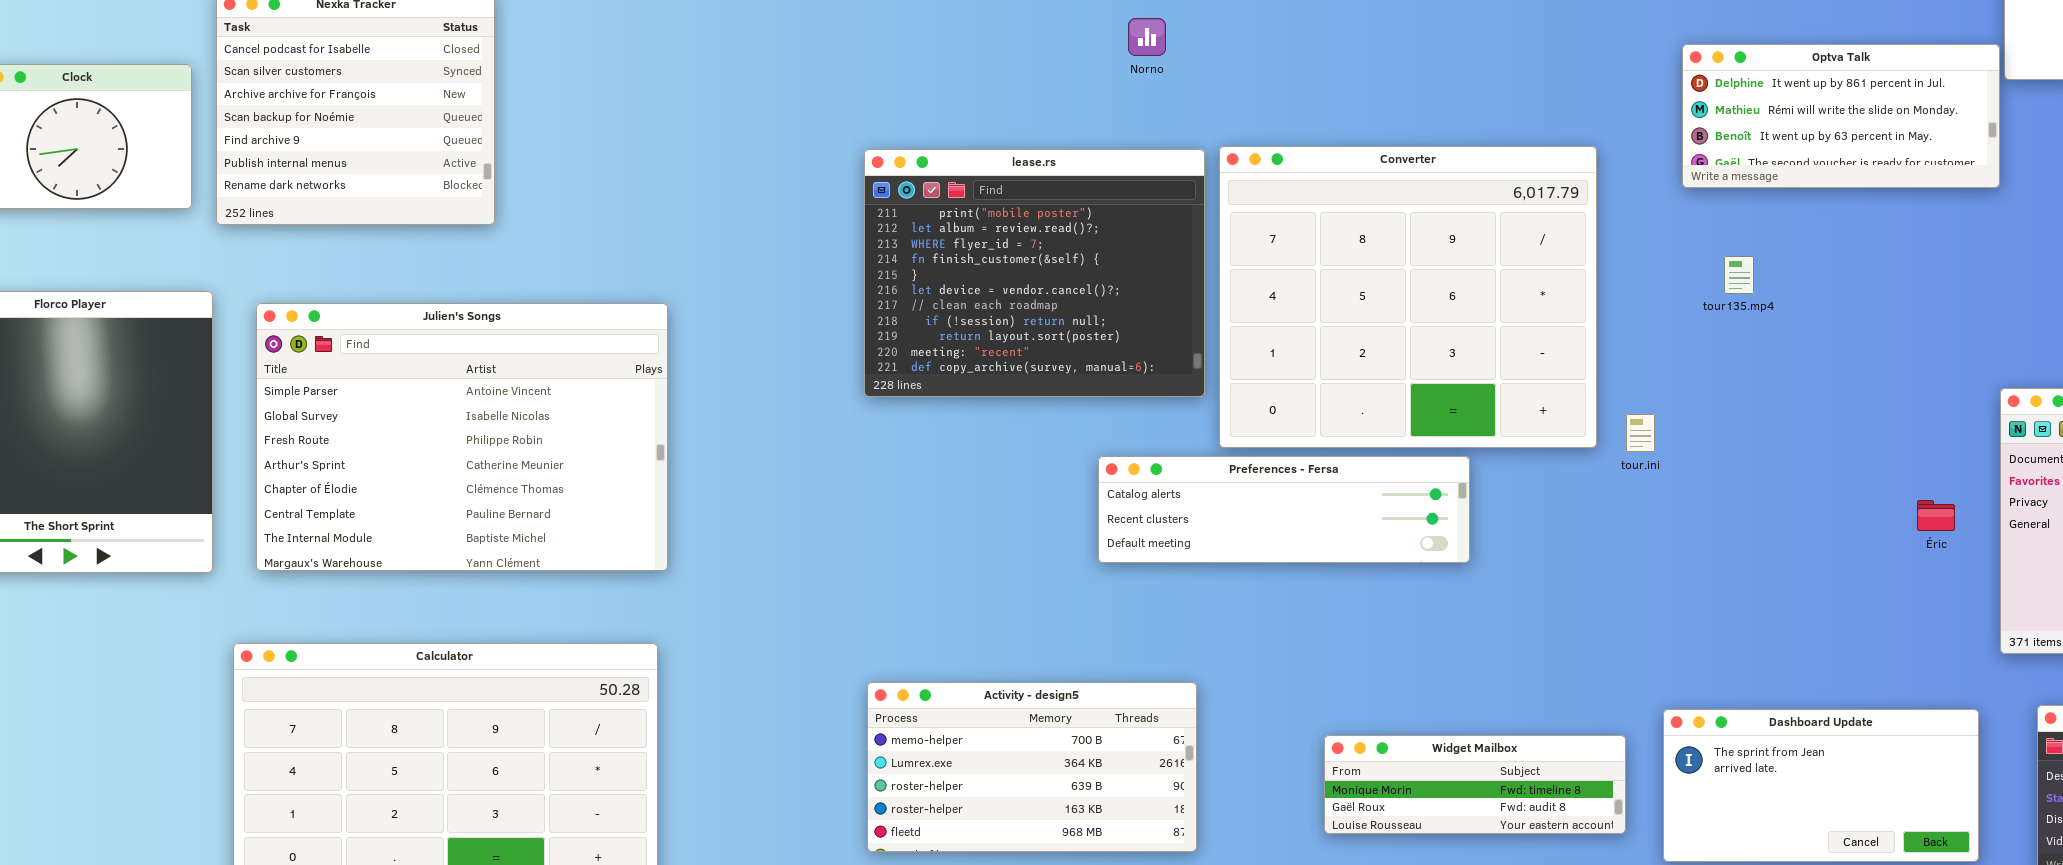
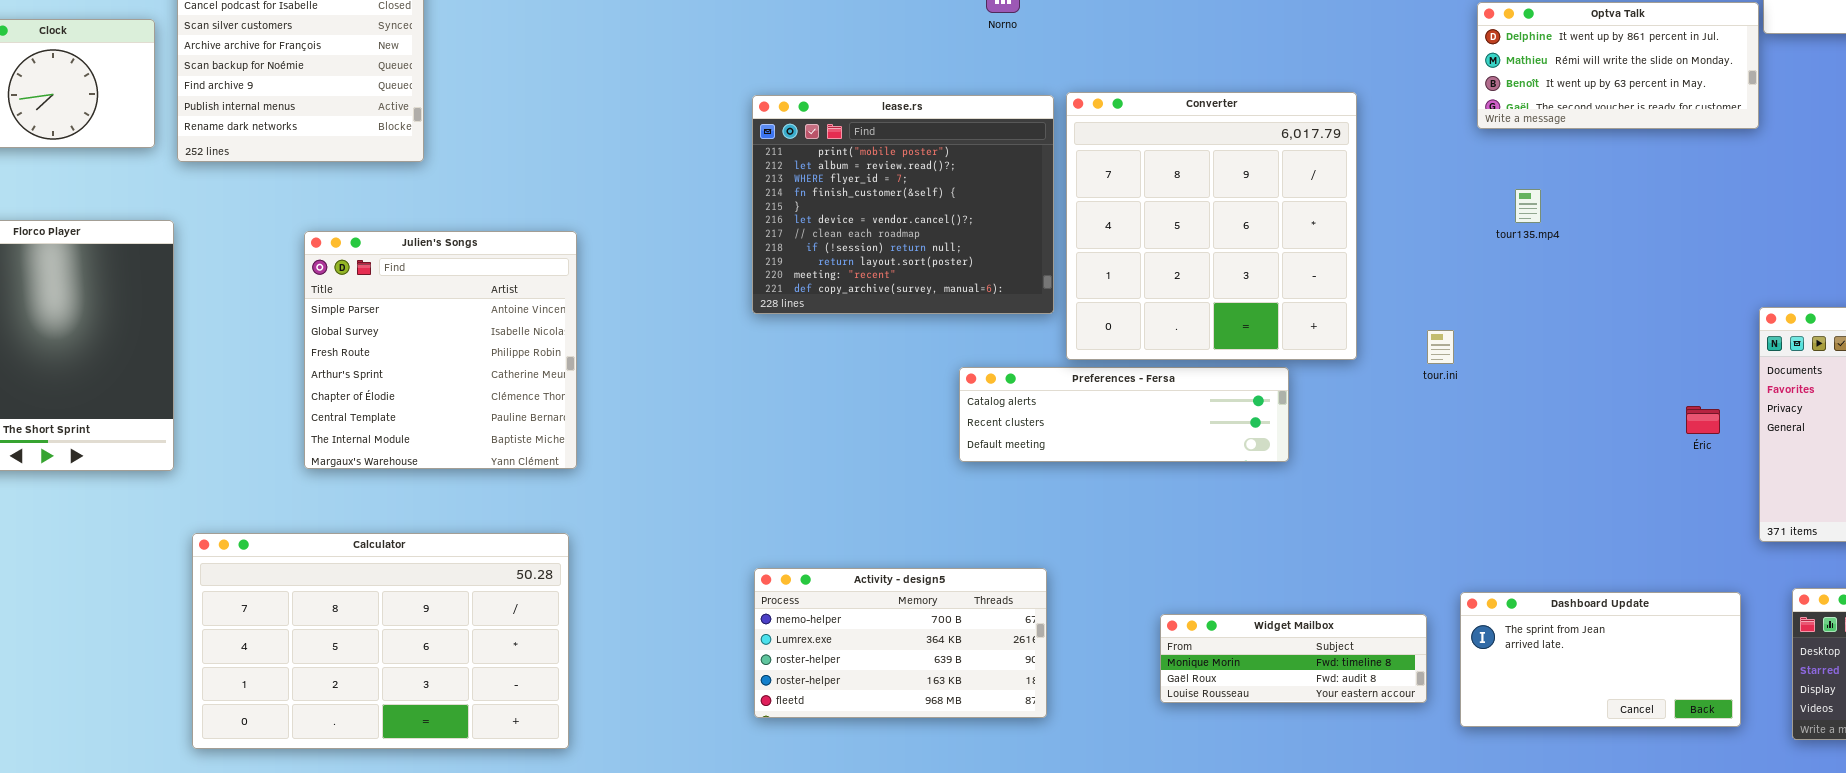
Converter: [1219,146,1597,448] -> [1066,92,1357,360], resized
Julien's Songs: [256,303,668,571] -> [304,231,577,469], resized

